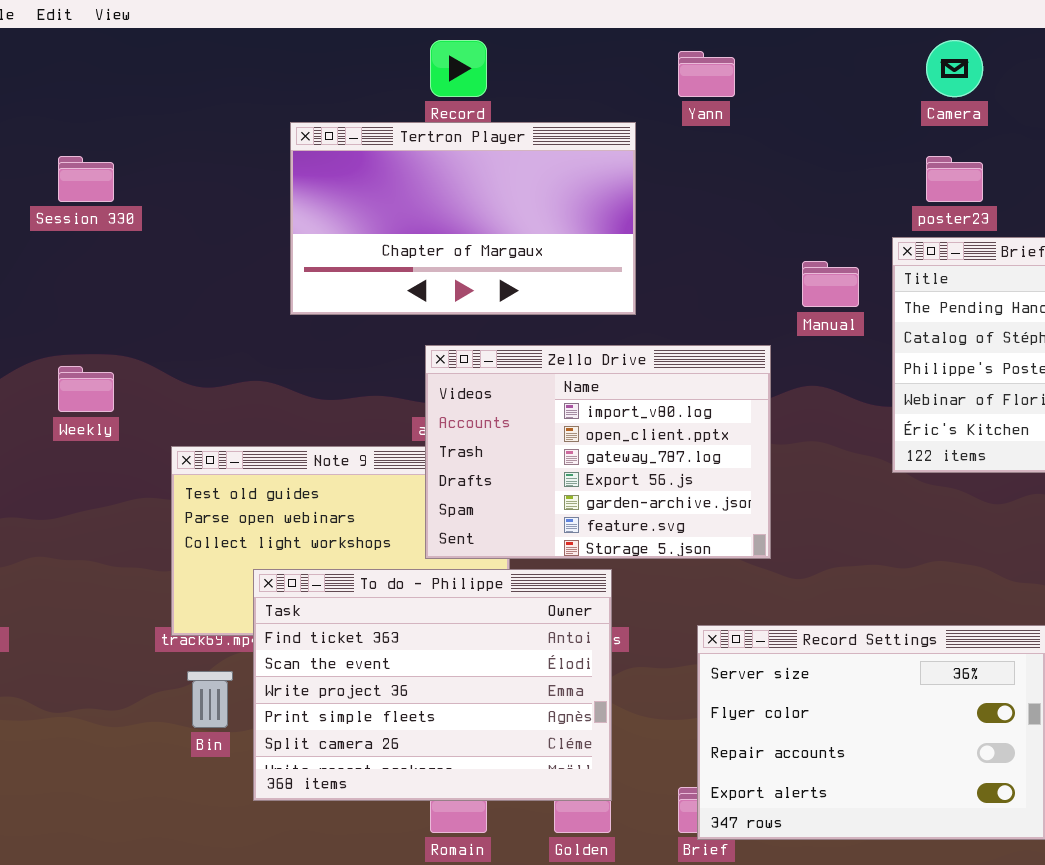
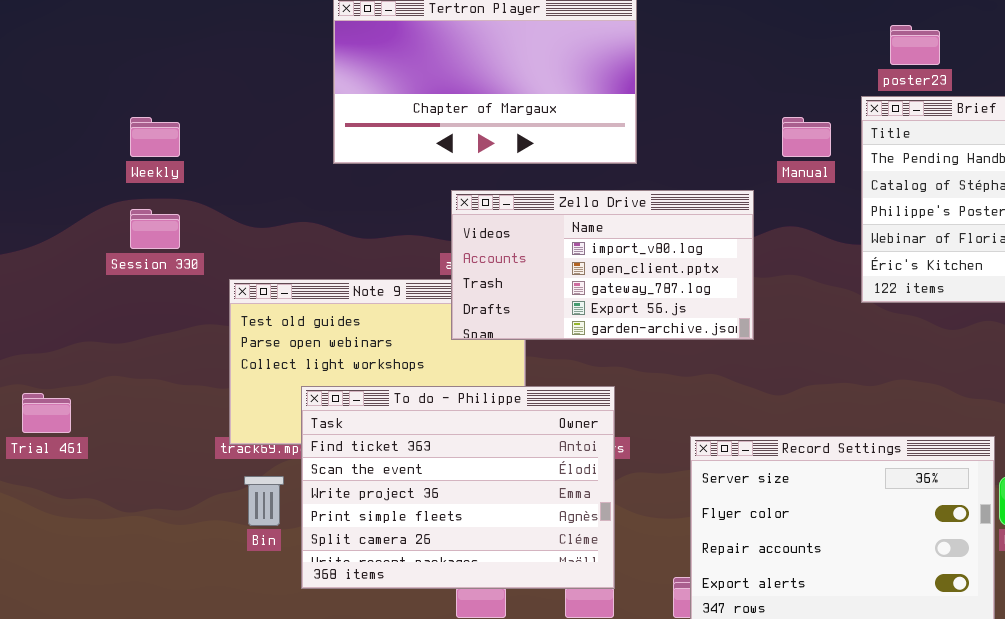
Session 330: [58,156,114,202] -> [130,209,180,249], moved
Zello Drive: [425,345,771,559] -> [451,190,754,340], resized
Weekly: [58,366,114,412] -> [130,117,180,157], moved

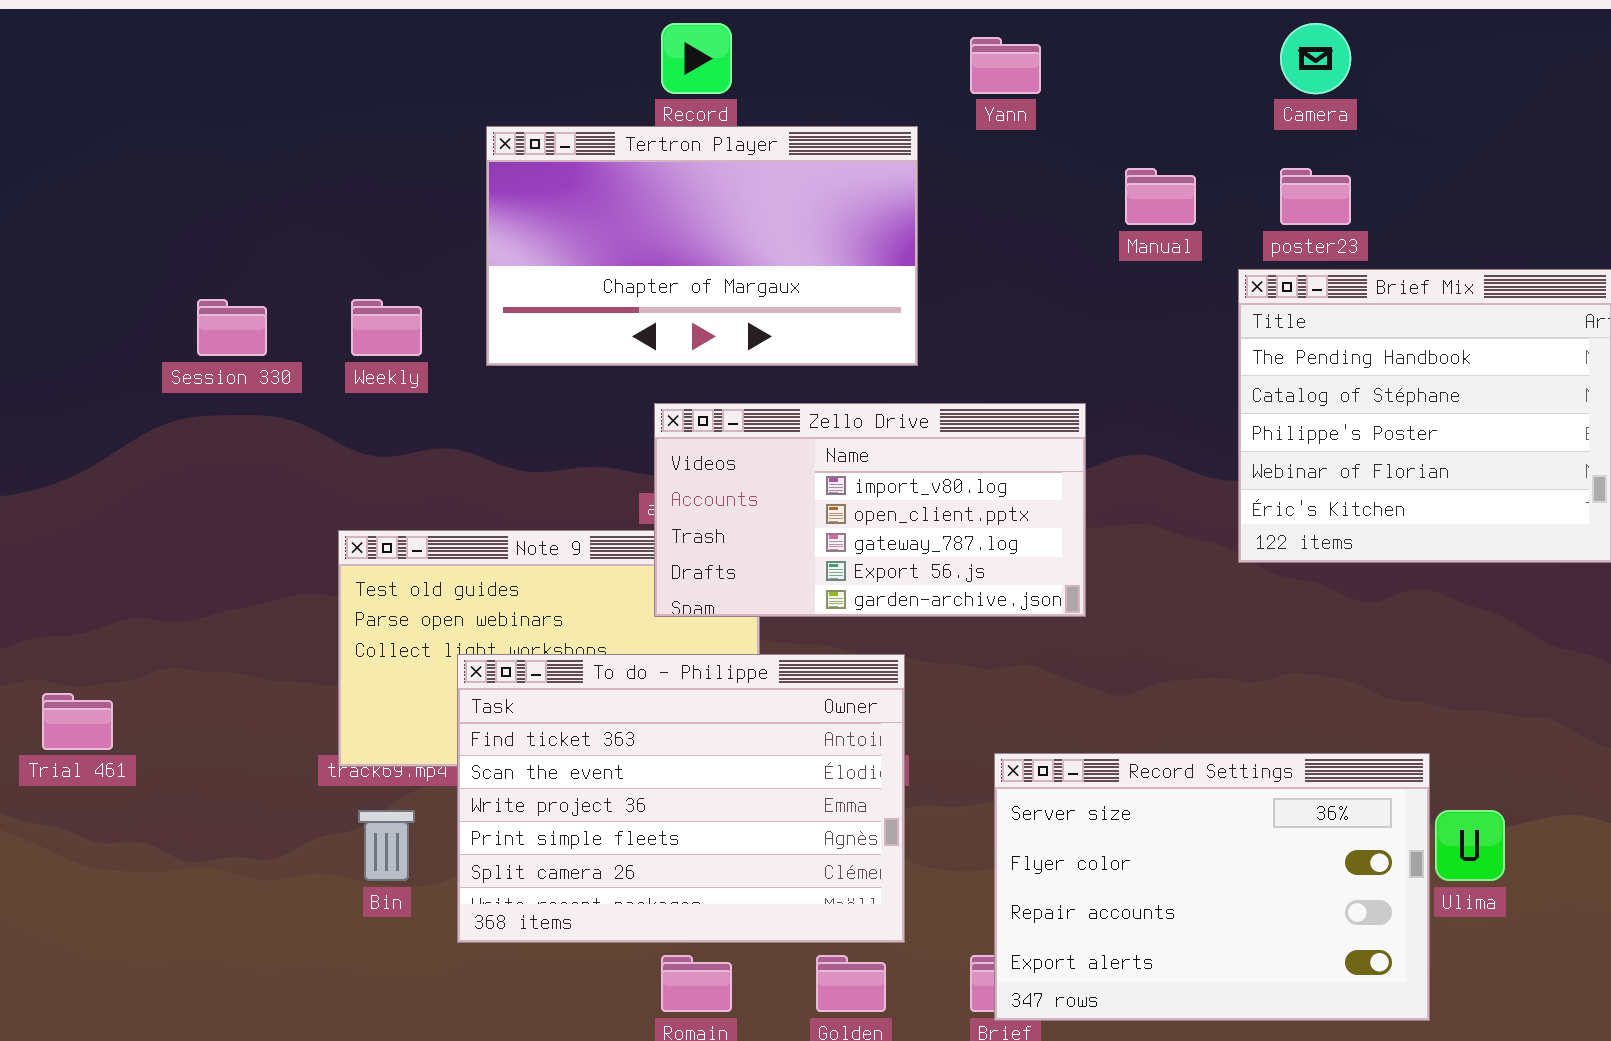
Weekly: [130,117,180,157] -> [351,299,422,356], moved
Manual: [782,117,831,157] -> [1125,168,1196,225], moved
Session 330: [130,209,180,249] -> [197,299,267,356], moved
To do - Philippe: [301,386,615,589] -> [457,654,905,943], moved

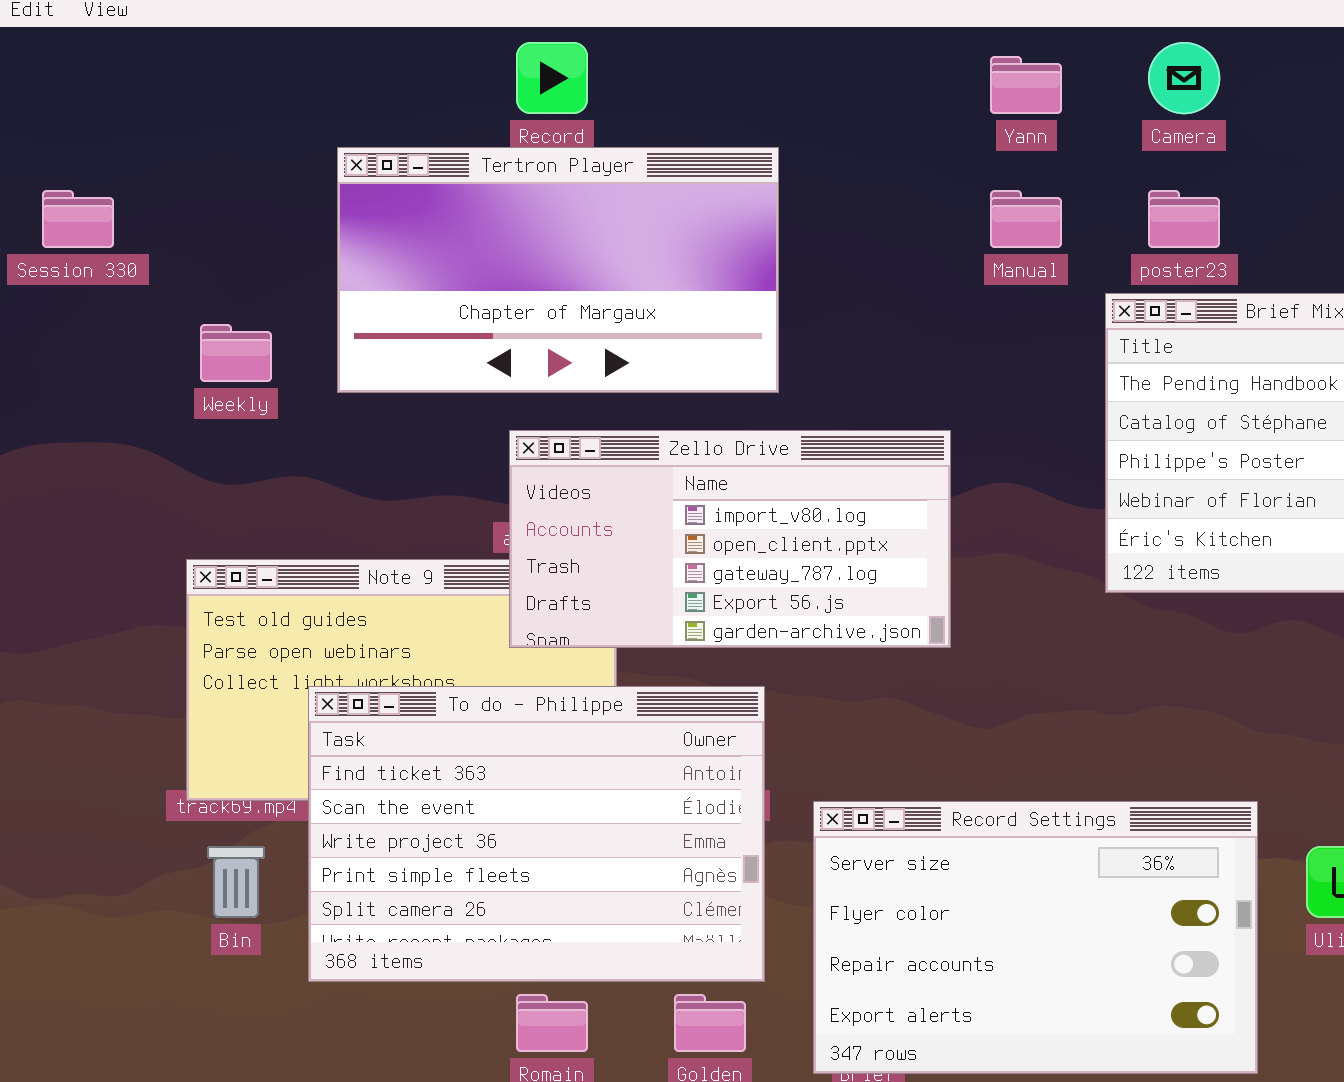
Yann: [970,37,1041,94] -> [990,56,1062,114], moved
Session 330: [197,299,267,356] -> [42,190,114,248], moved
Record Settings: [994,753,1430,1021] -> [813,801,1258,1074], moved

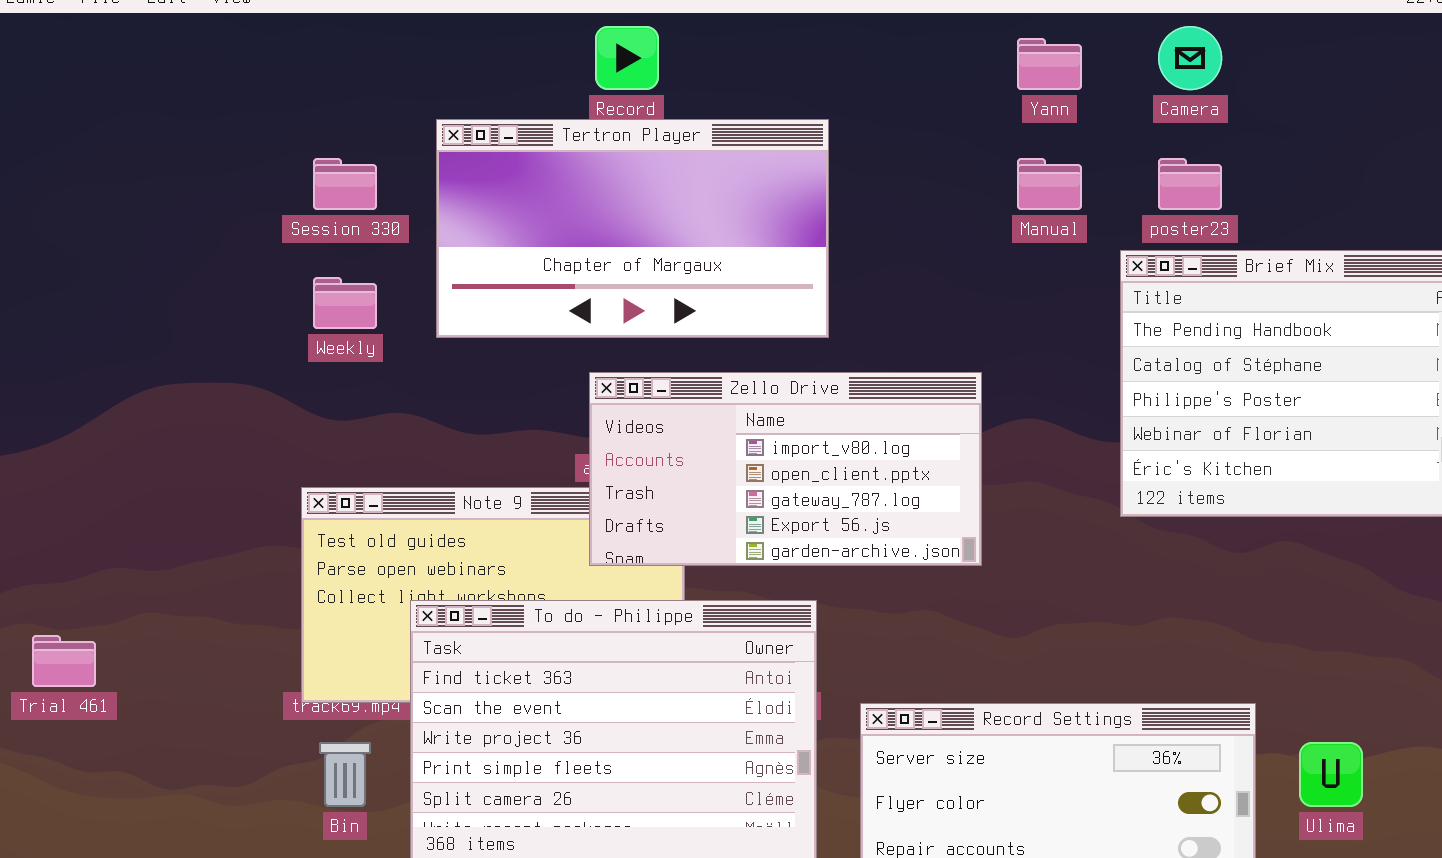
Session 330: [42,190,114,248] -> [313,158,377,210], moved

